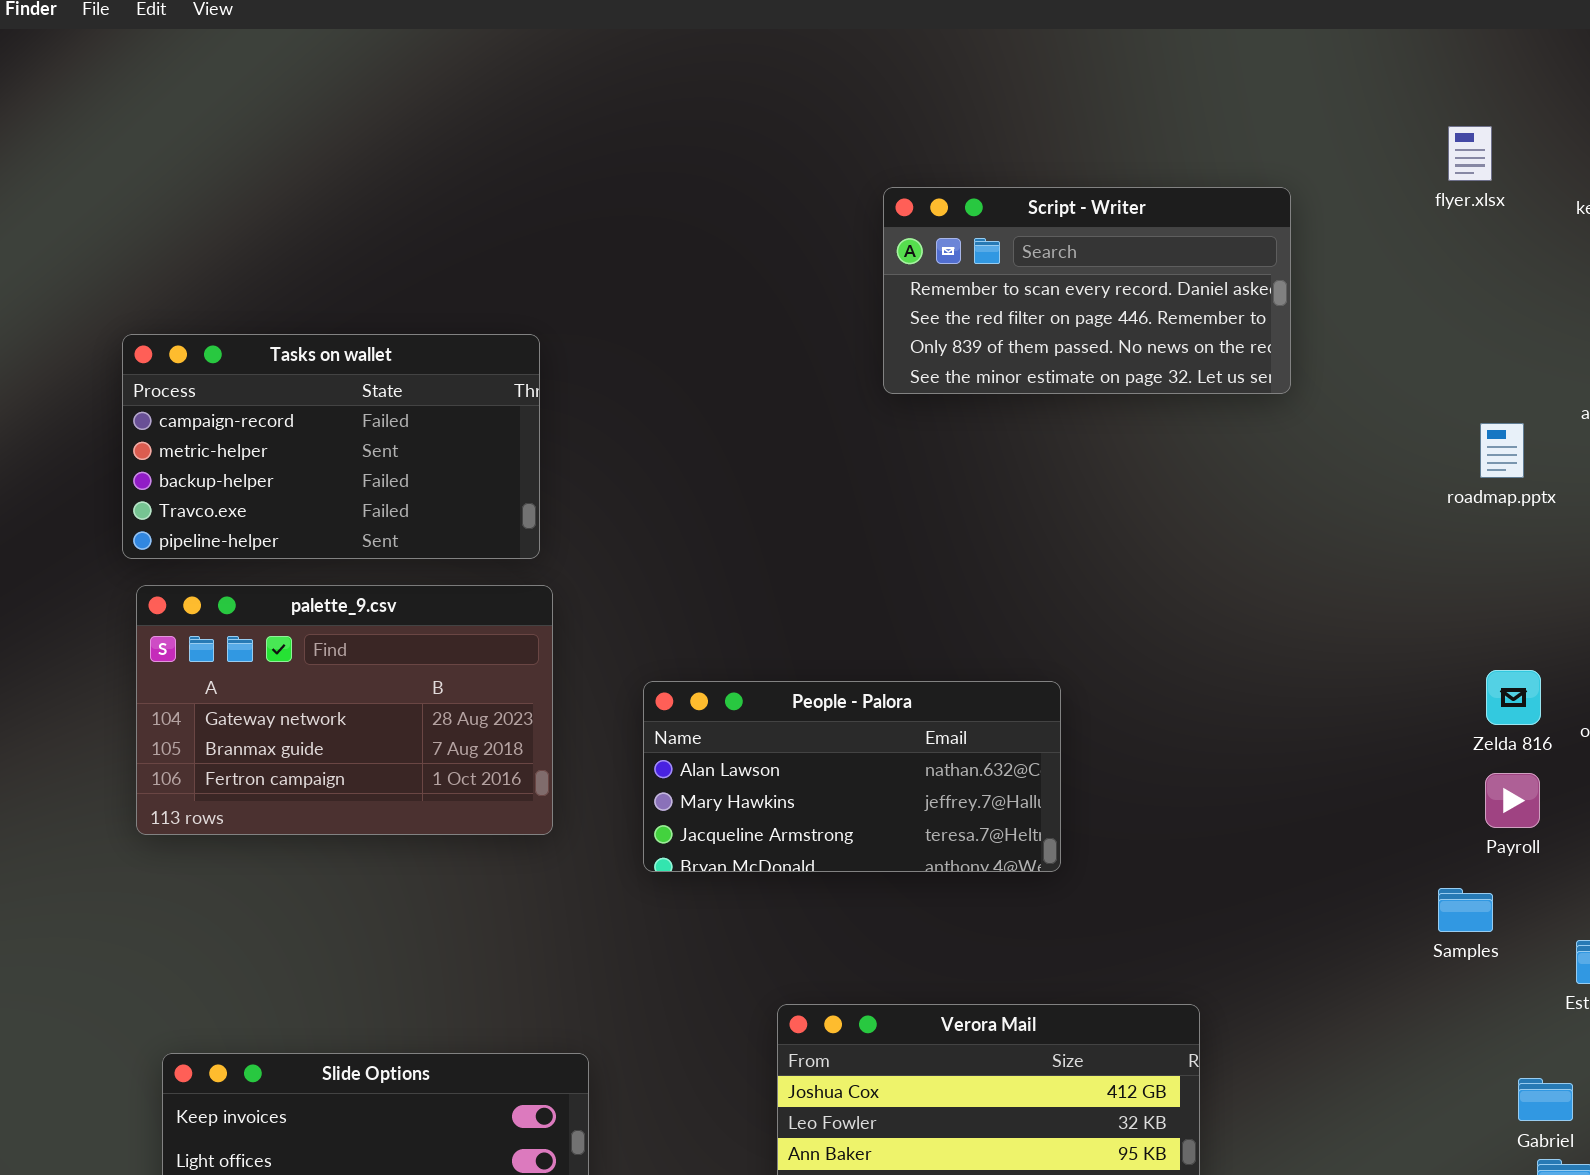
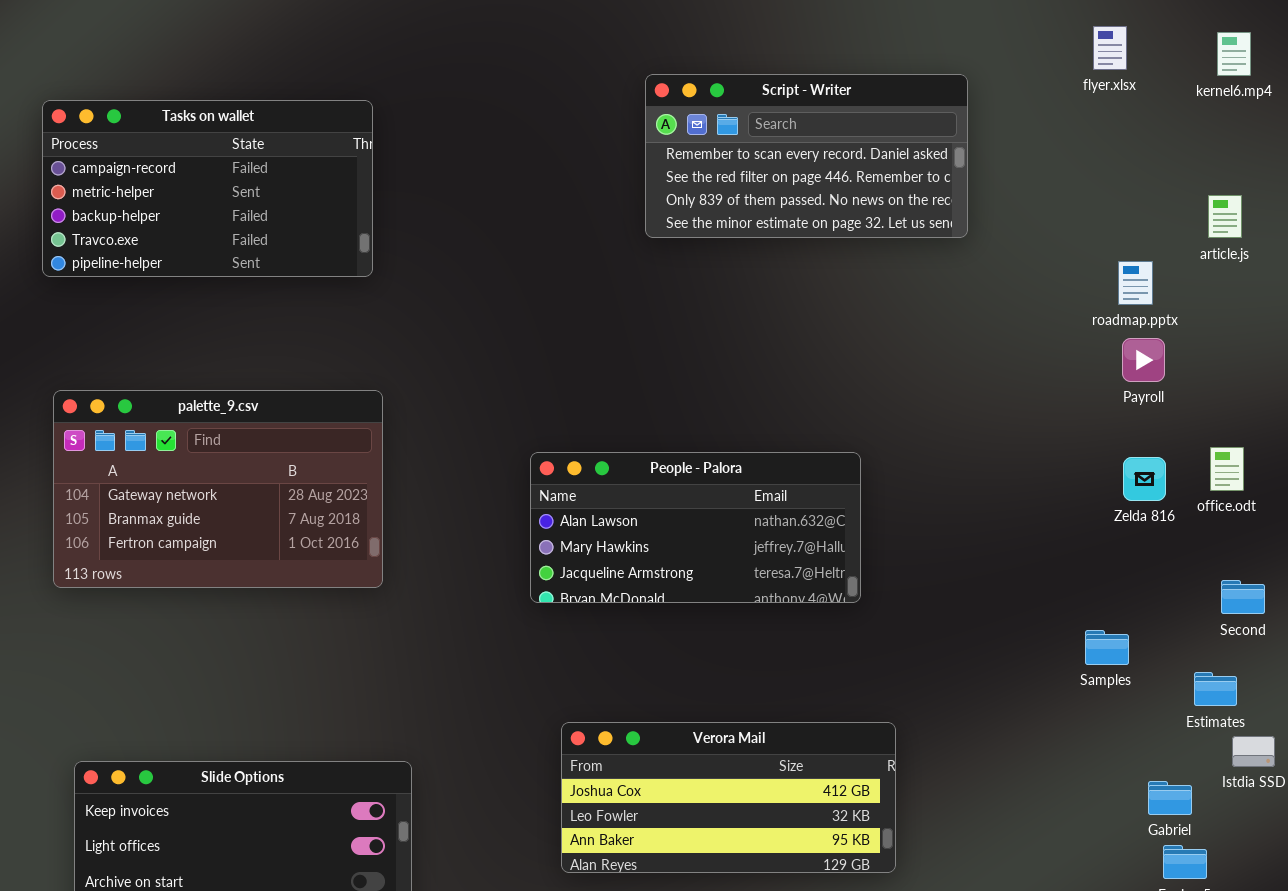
Tasks on wallet: [122,334,540,559] -> [42,100,373,277], moved
People - Palora: [643,681,1061,872] -> [530,452,861,603], moved
Payroll: [1485,773,1540,828] -> [1122,338,1165,382], moved

